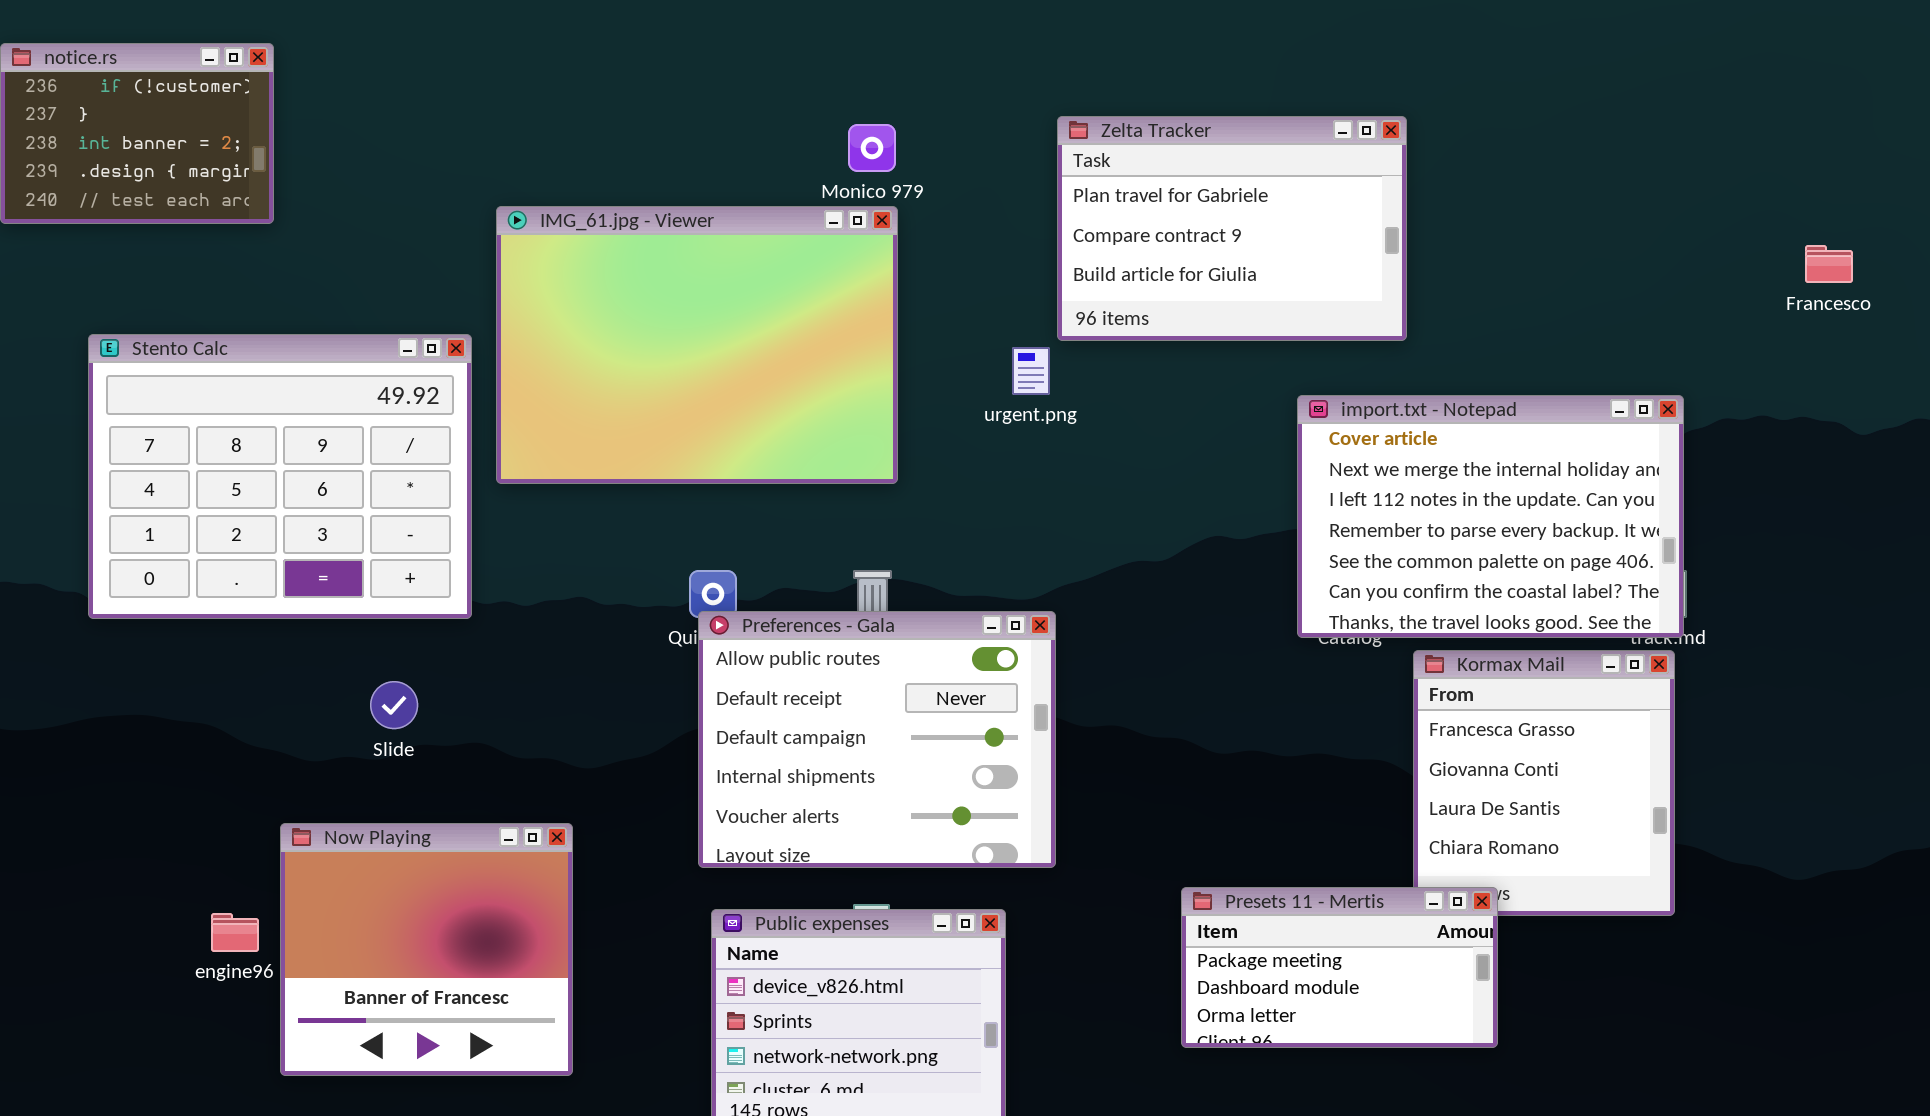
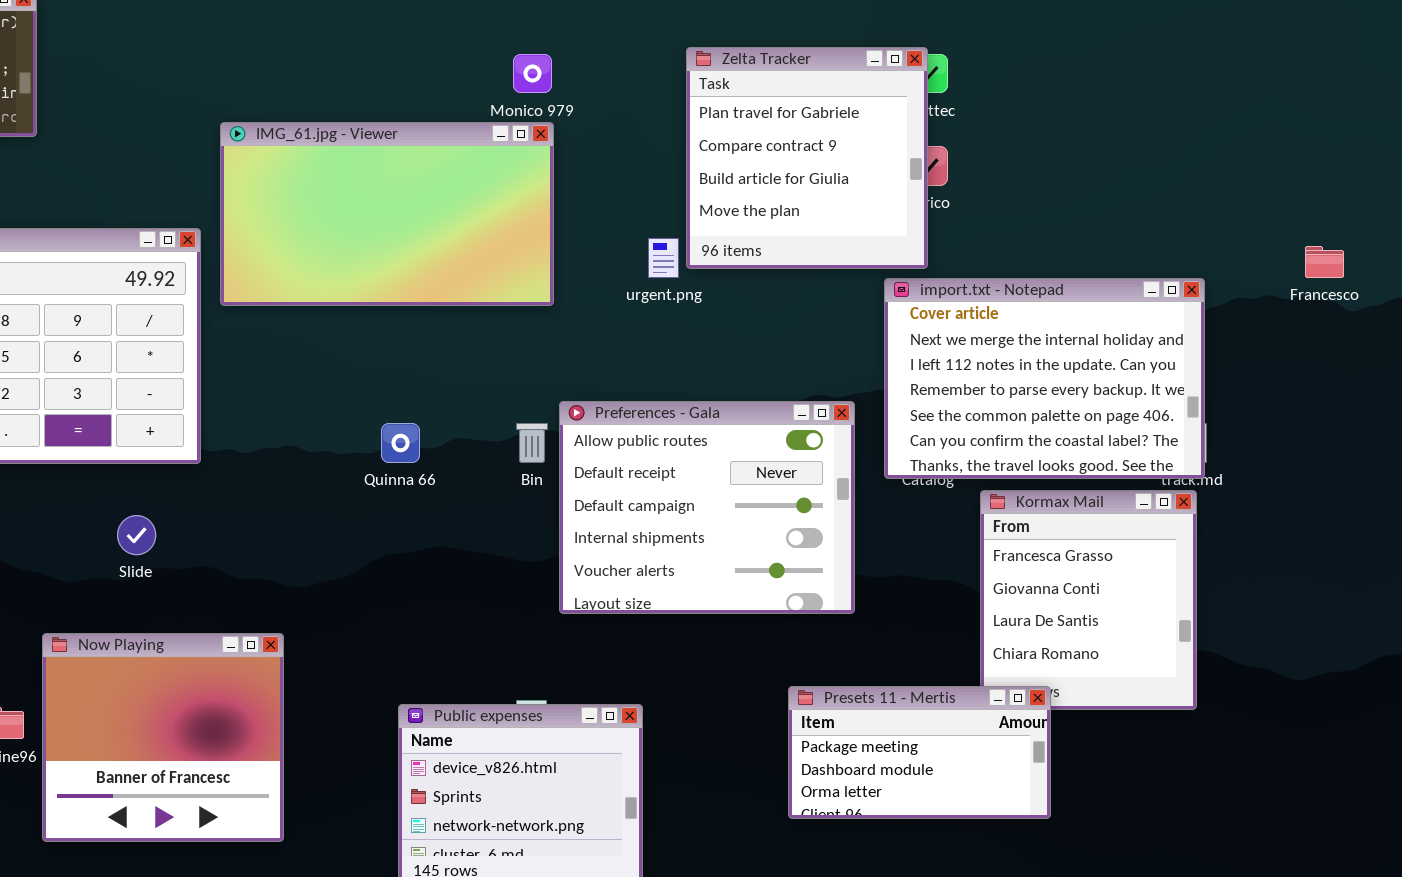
Zelta Tracker: [1057,116,1407,341] -> [686,47,928,269], resized
IMG_61.jpg - Viewer: [496,206,898,484] -> [220,122,554,306], resized
Francesco: [1805,245,1853,283] -> [1305,246,1344,278], moved
Preferences - Gala: [698,611,1056,868] -> [559,401,855,614], moved

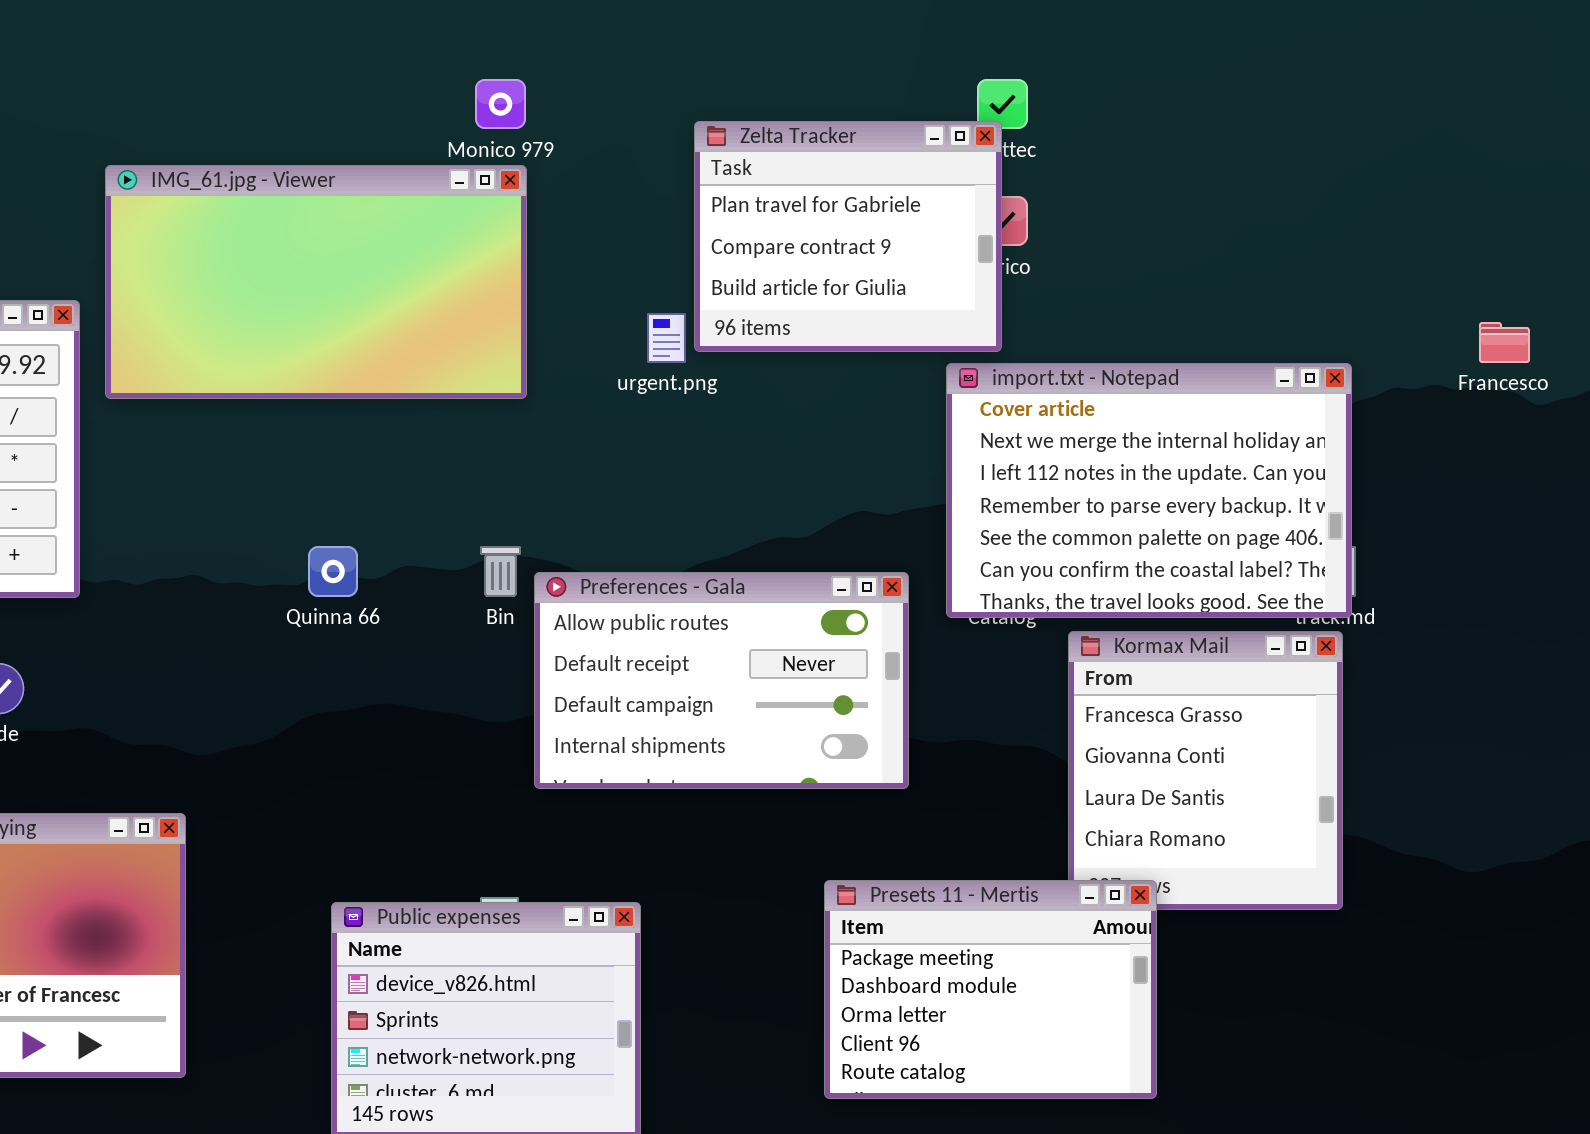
Zelta Tracker: [686,47,928,269] -> [694,121,1002,352], resized
Preferences - Gala: [559,401,855,614] -> [534,572,909,789], resized
Presets 11 - Mertis: [788,686,1051,819] -> [824,880,1157,1099], resized

